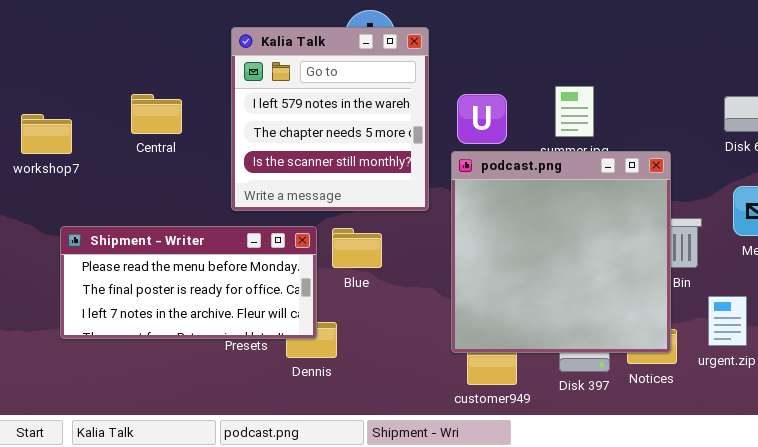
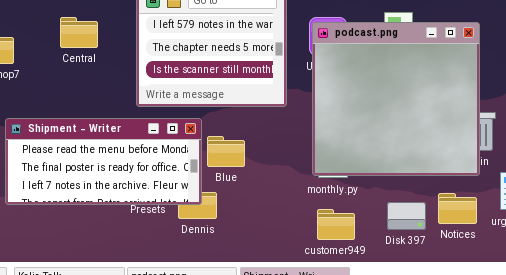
podcast.png: [451,151,671,353] -> [312,22,480,176], moved
Blue: [332,228,382,268] -> [207,136,245,167], moved

